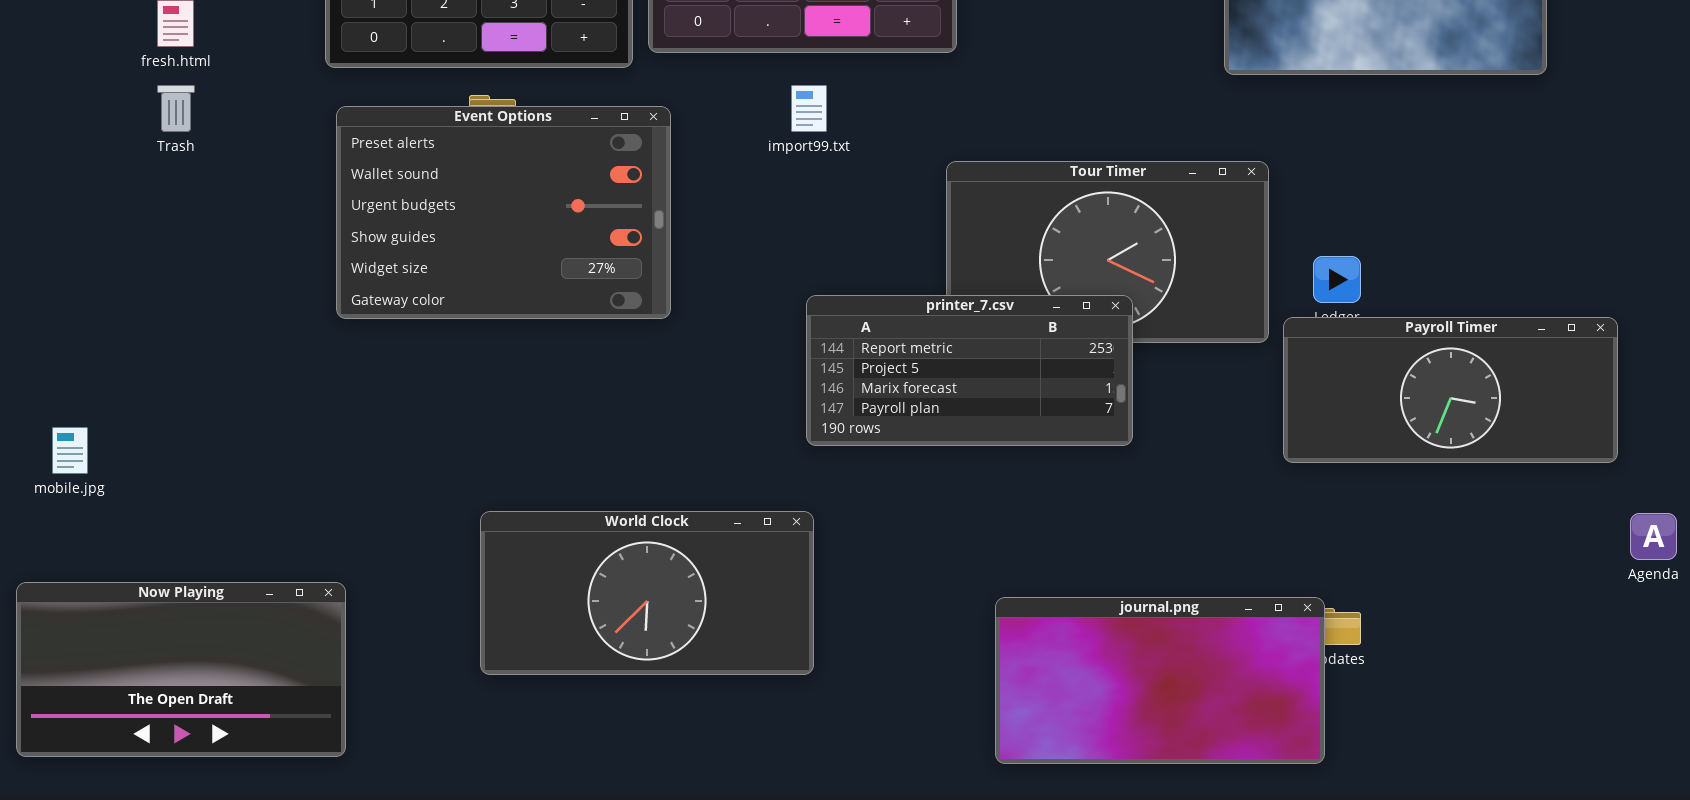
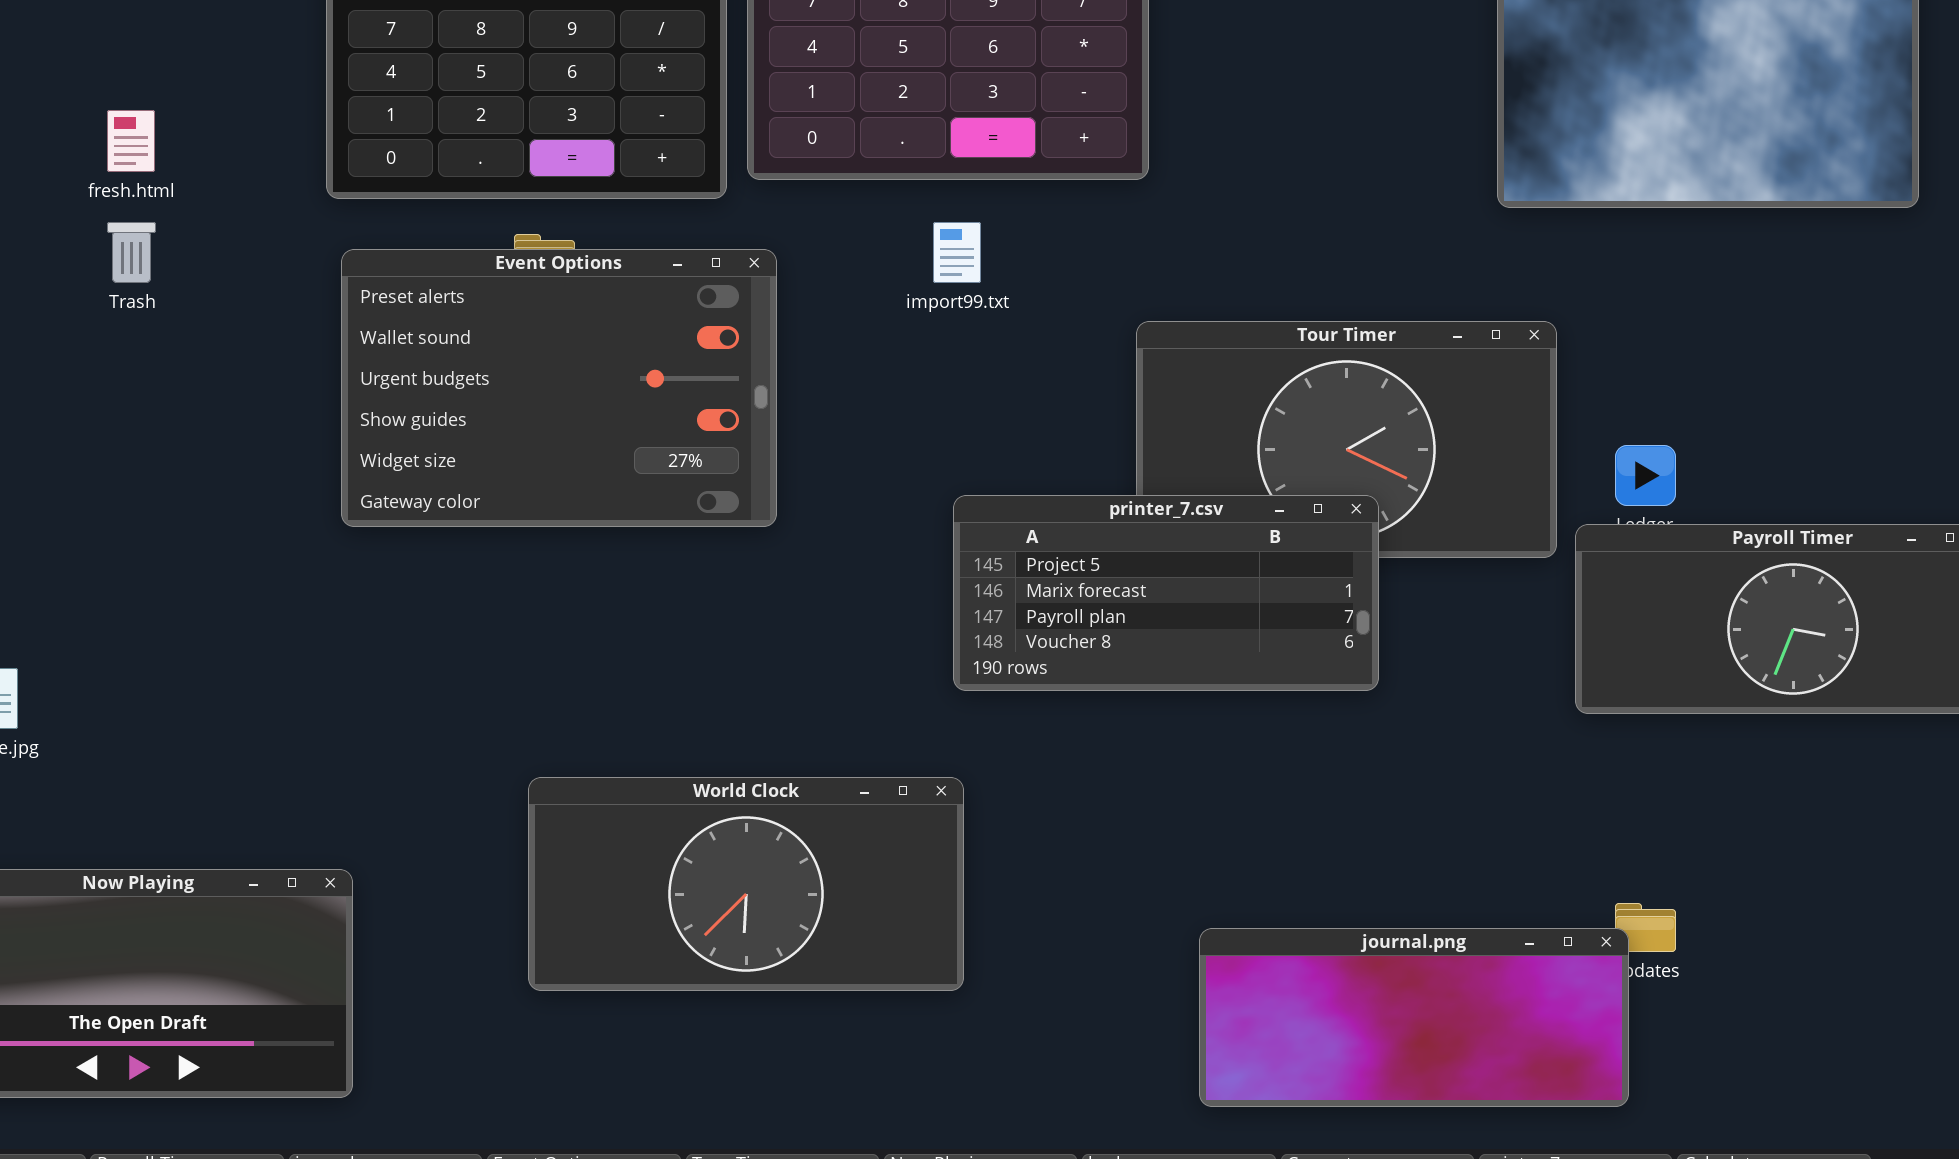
printer_7.csv: [806,295,1133,446] -> [953,495,1379,691], scrolled down 1 row
journal.png: [995,597,1325,764] -> [1199,928,1629,1107], resized

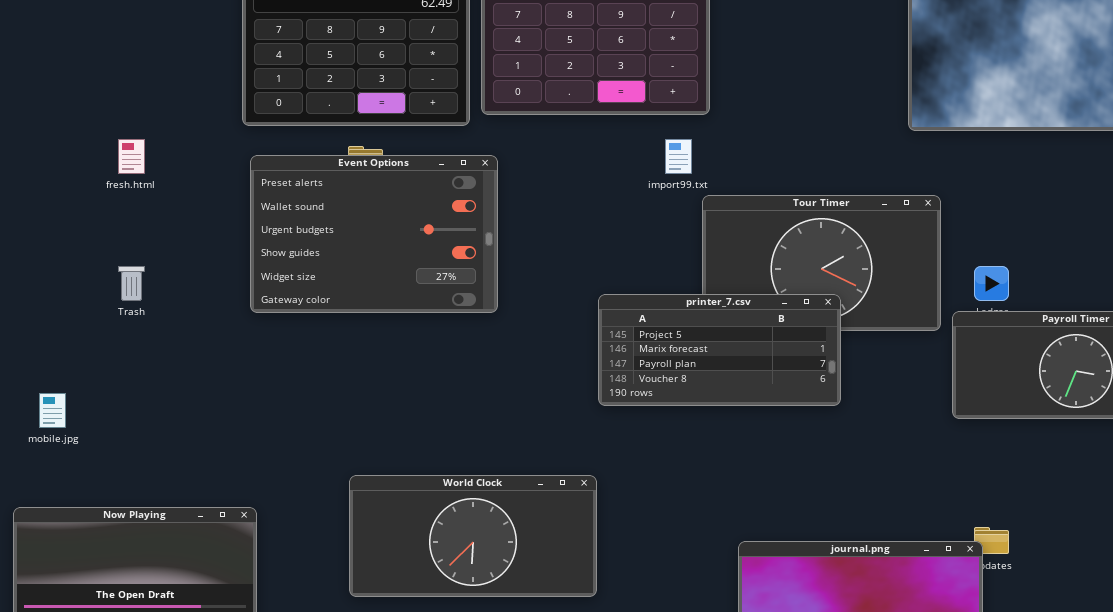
fresh.html: [107,110,155,172] -> [118,139,145,174], moved
Trash: [107,222,156,283] -> [118,266,145,301], moved
import99.txt: [933,222,981,283] -> [665,139,692,174], moved
World Clock: [528,777,964,991] -> [349,475,597,597], moved

